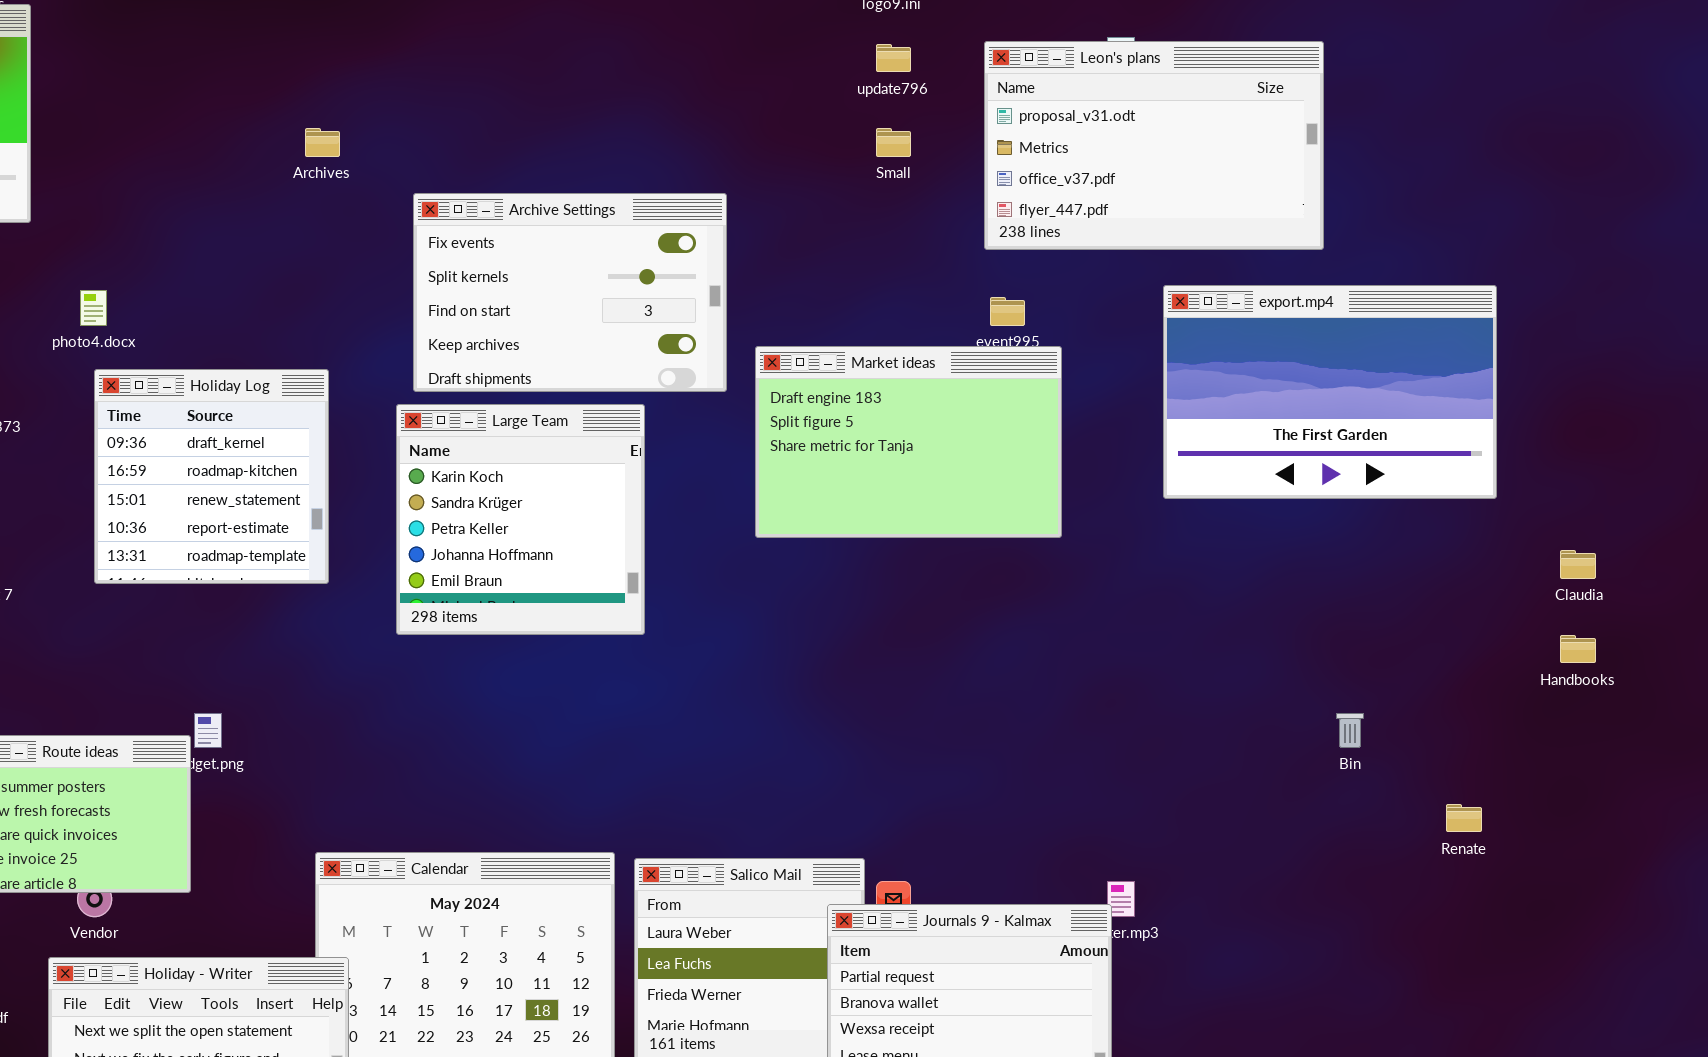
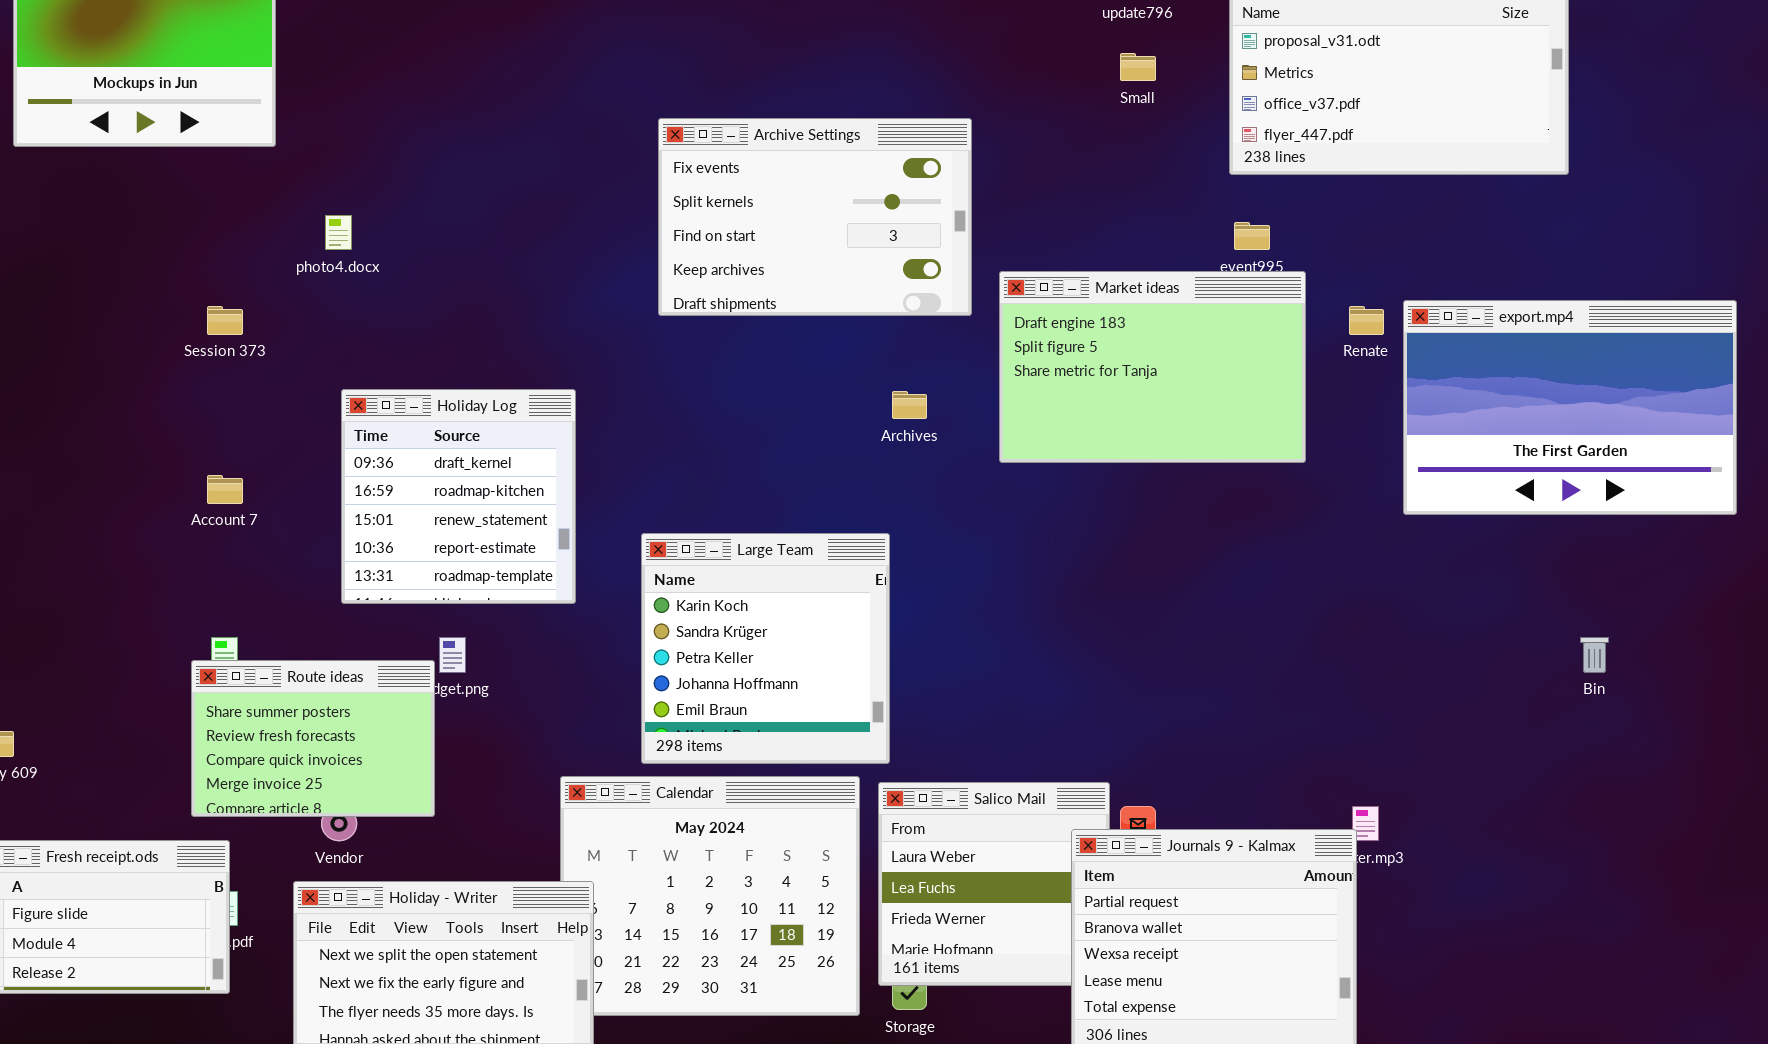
Archives: [305,128,340,157] -> [892,391,927,419], moved
export.mp4: [1163,285,1497,499] -> [1403,300,1737,515], moved
Holiday Log: [94,369,329,584] -> [341,389,576,604], moved
Large Team: [396,404,645,635] -> [641,533,890,764], moved
Renate: [1446,804,1482,832] -> [1349,306,1384,335], moved

